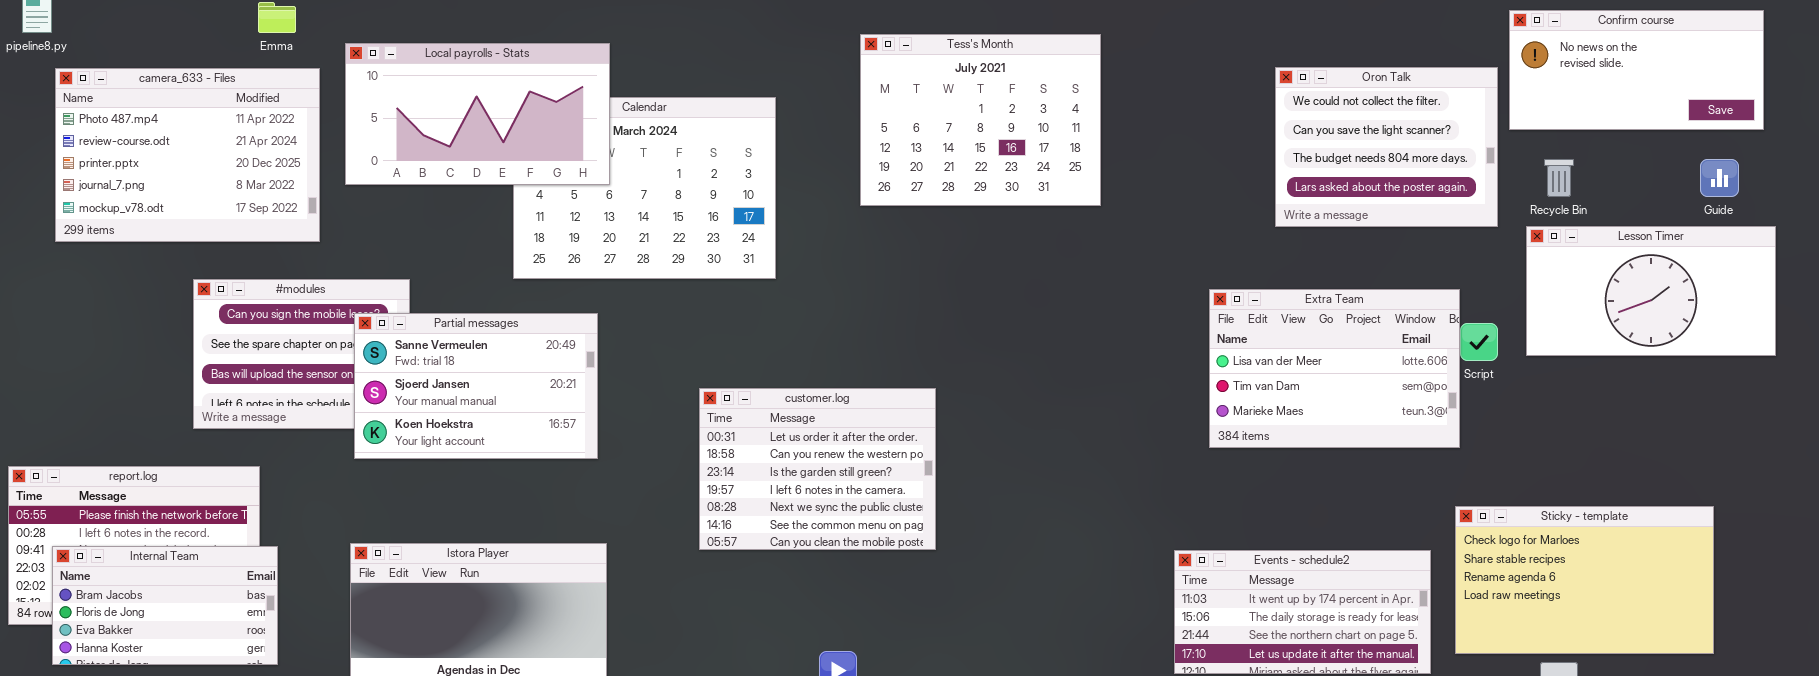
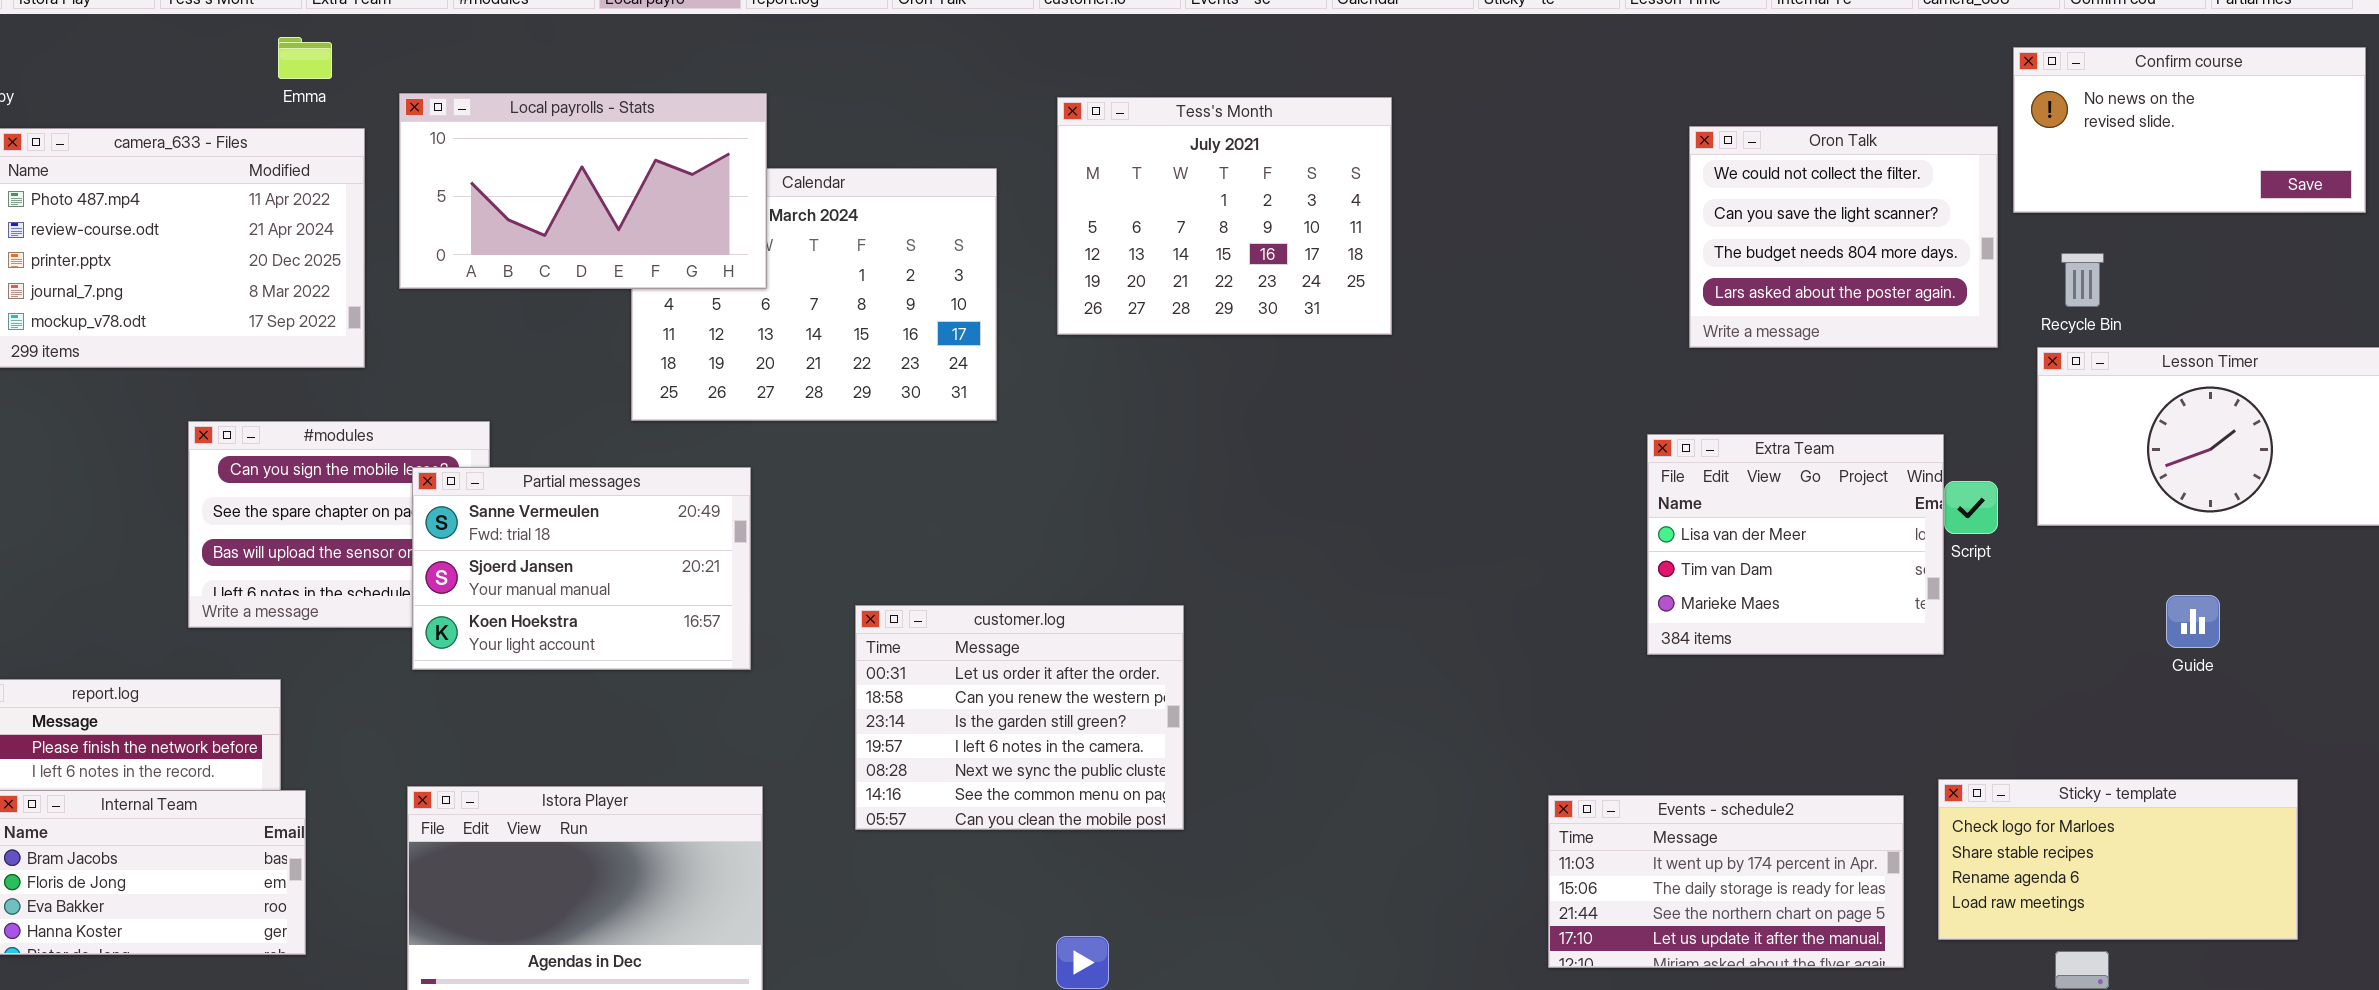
Tess's Month: [860,34,1101,206] -> [1057,97,1392,335], moved
Guide: [1700,159,1739,197] -> [2166,595,2220,648], moved
Extra Team: [1209,289,1460,448] -> [1647,434,1944,655], resized
customer.log: [699,388,936,550] -> [855,605,1184,830], moved
Sticky - template: [1455,506,1714,654] -> [1938,779,2298,940], resized

